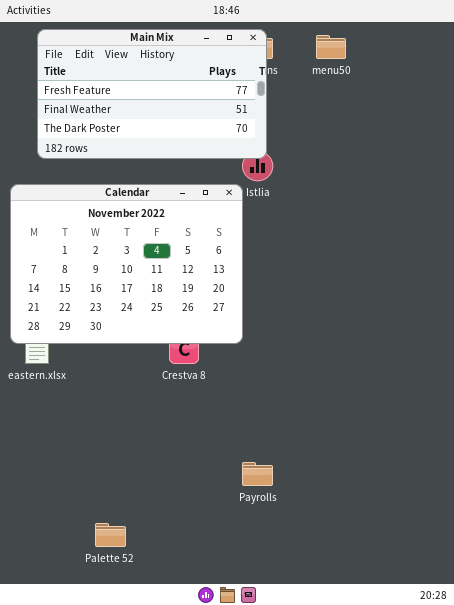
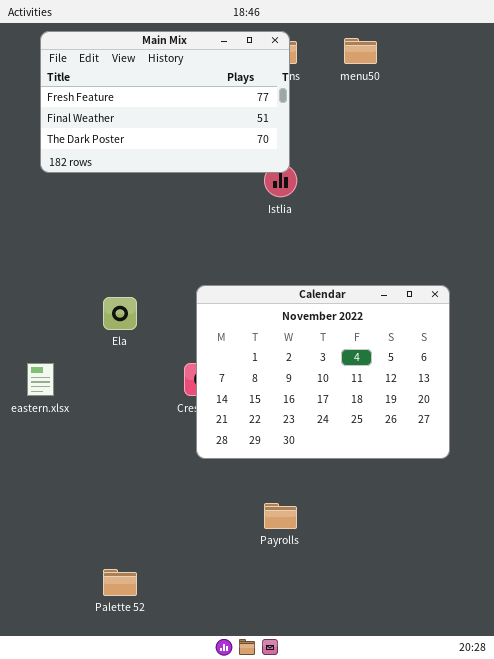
Calendar: [10,184,243,344] -> [196,285,450,459], moved

